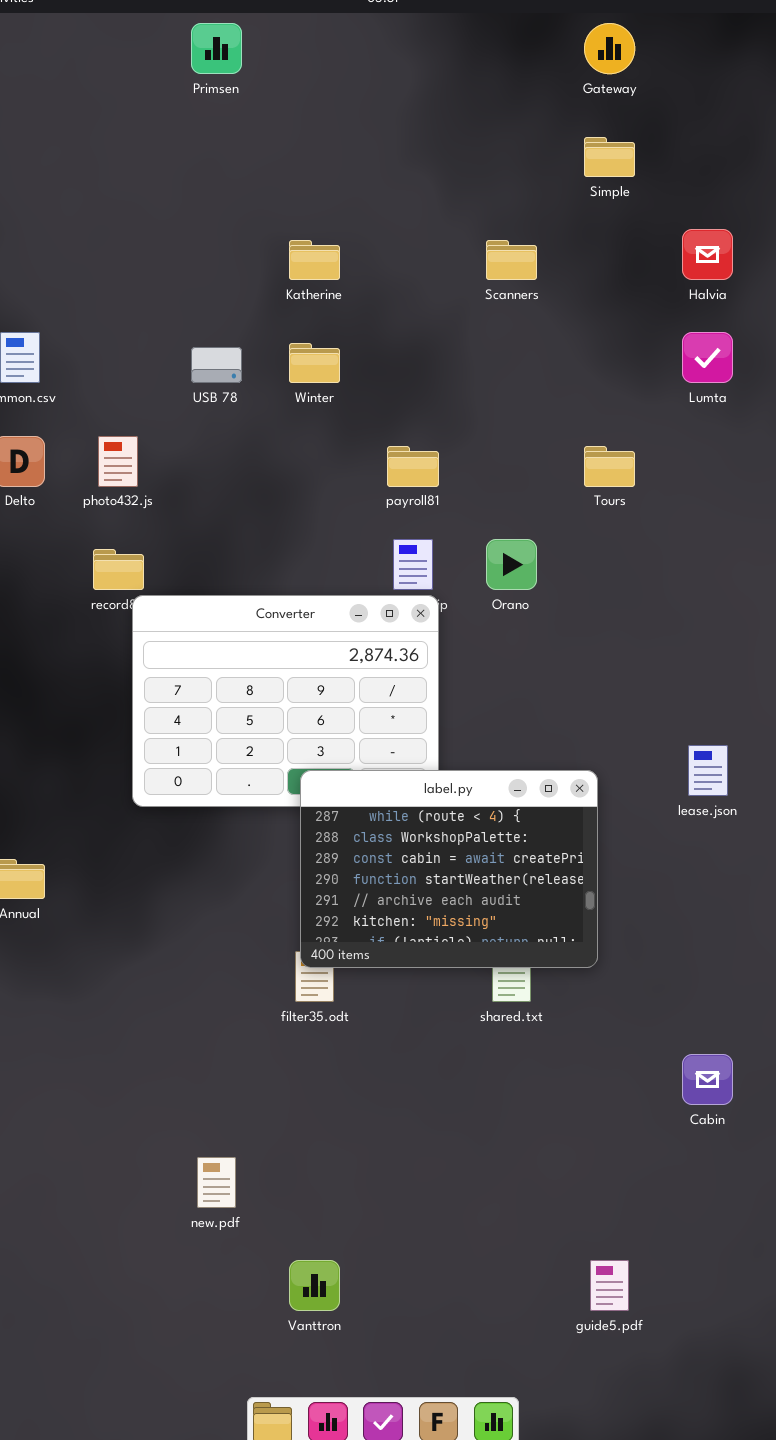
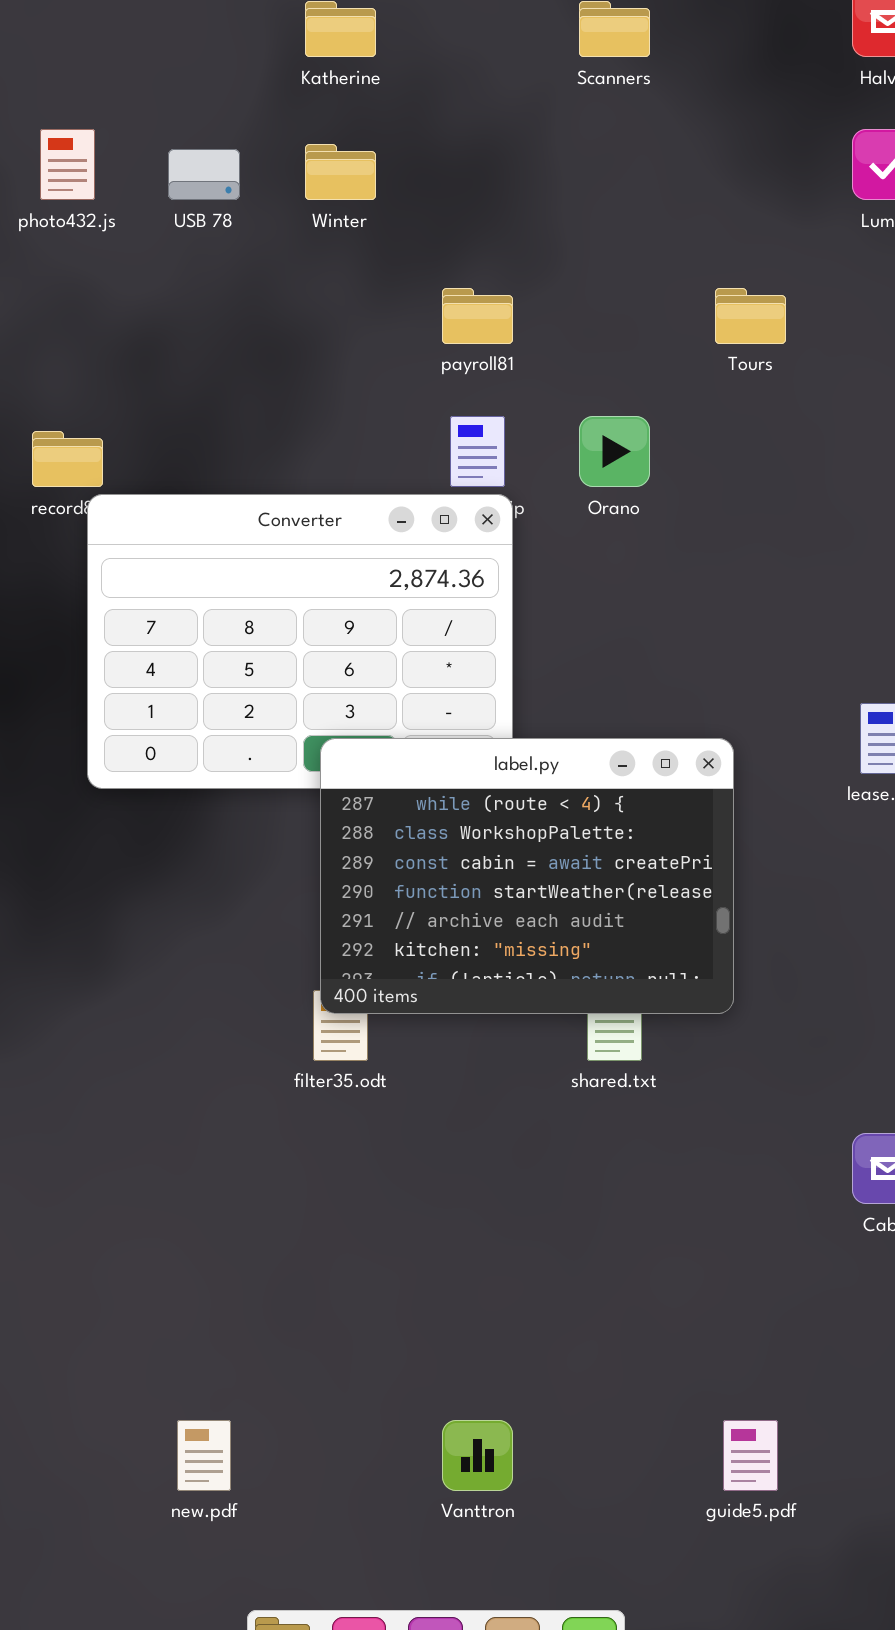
photo432.js: [98,436,138,487] -> [40,129,95,200], moved
new.pdf: [197,1157,236,1208] -> [177,1420,231,1491], moved
Vanttron: [289,1260,340,1311] -> [442,1420,513,1491], moved

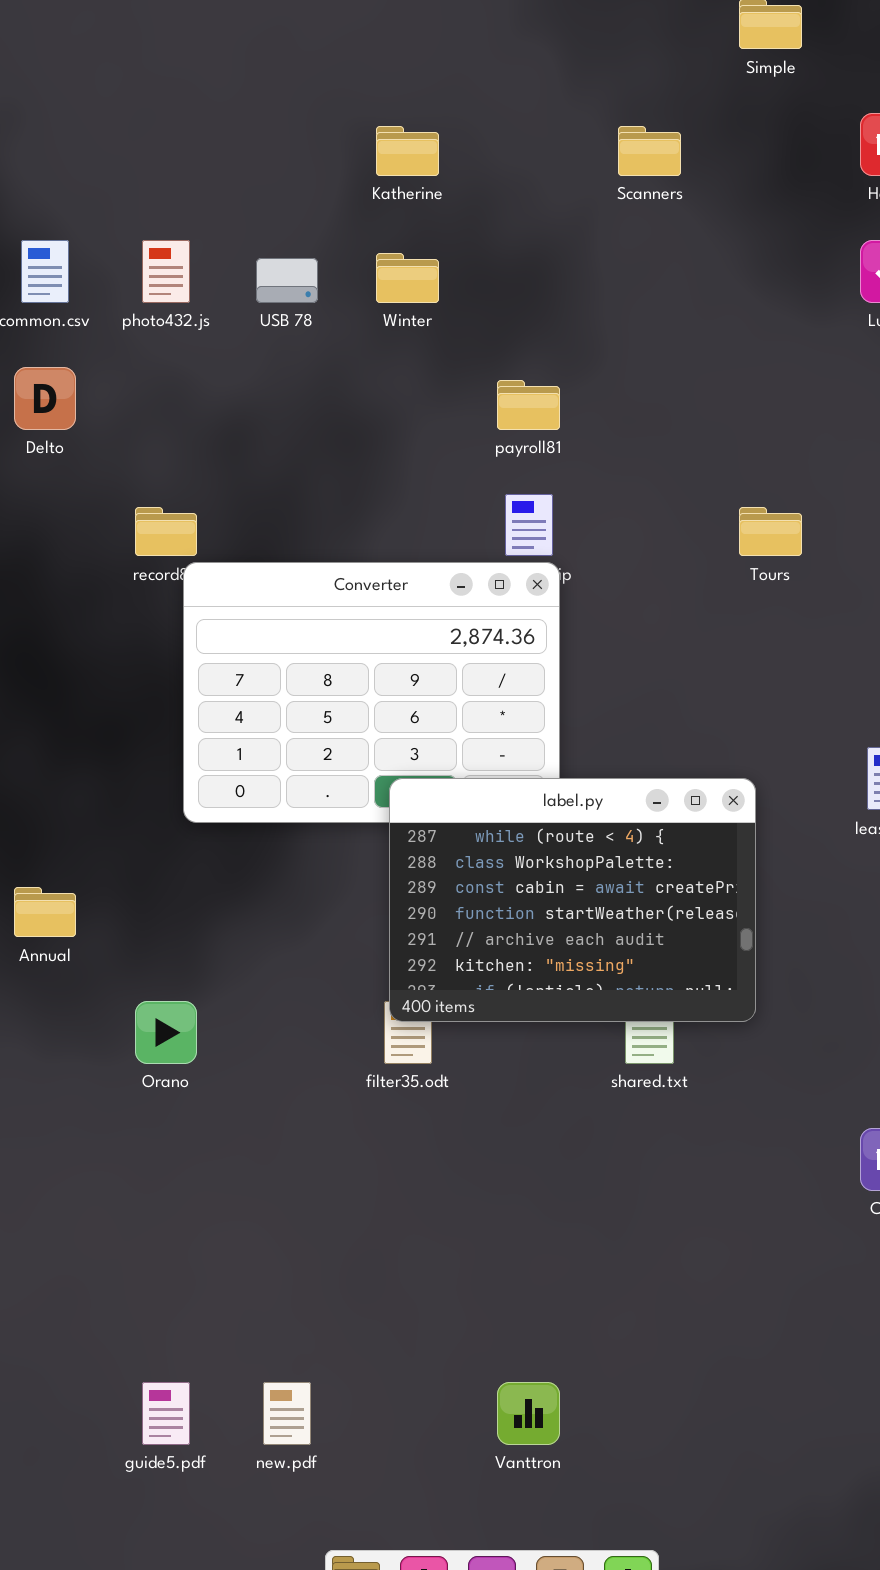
Tours: [715,288,786,344] -> [739,507,802,556], moved
Orano: [579,416,650,487] -> [135,1001,197,1064], moved
guide5.pdf: [723,1420,778,1491] -> [142,1382,190,1445], moved

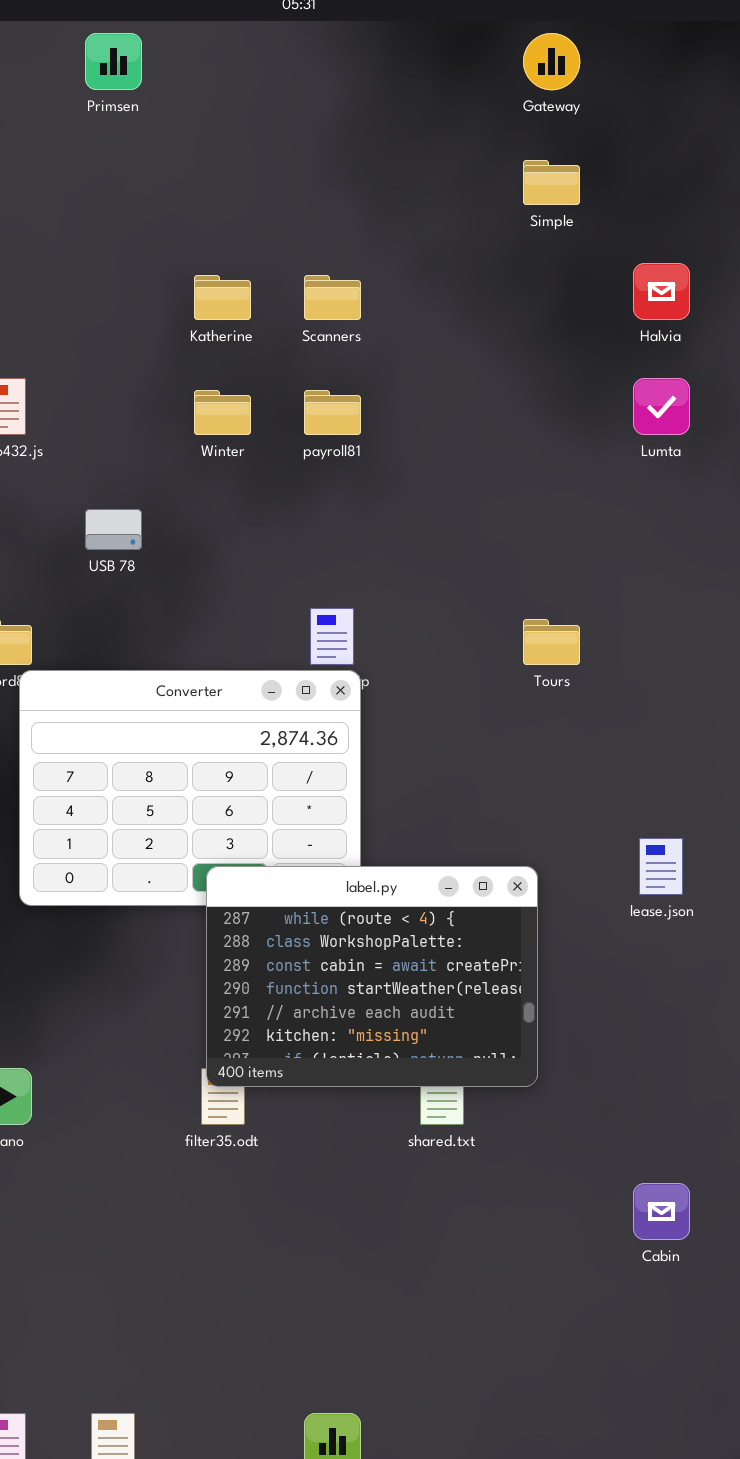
Scanners: [618,126,681,176] -> [304,275,361,320], moved
USB 78: [256,258,318,303] -> [85,509,142,550], moved
payroll81: [497,380,560,430] -> [304,390,361,435], moved

